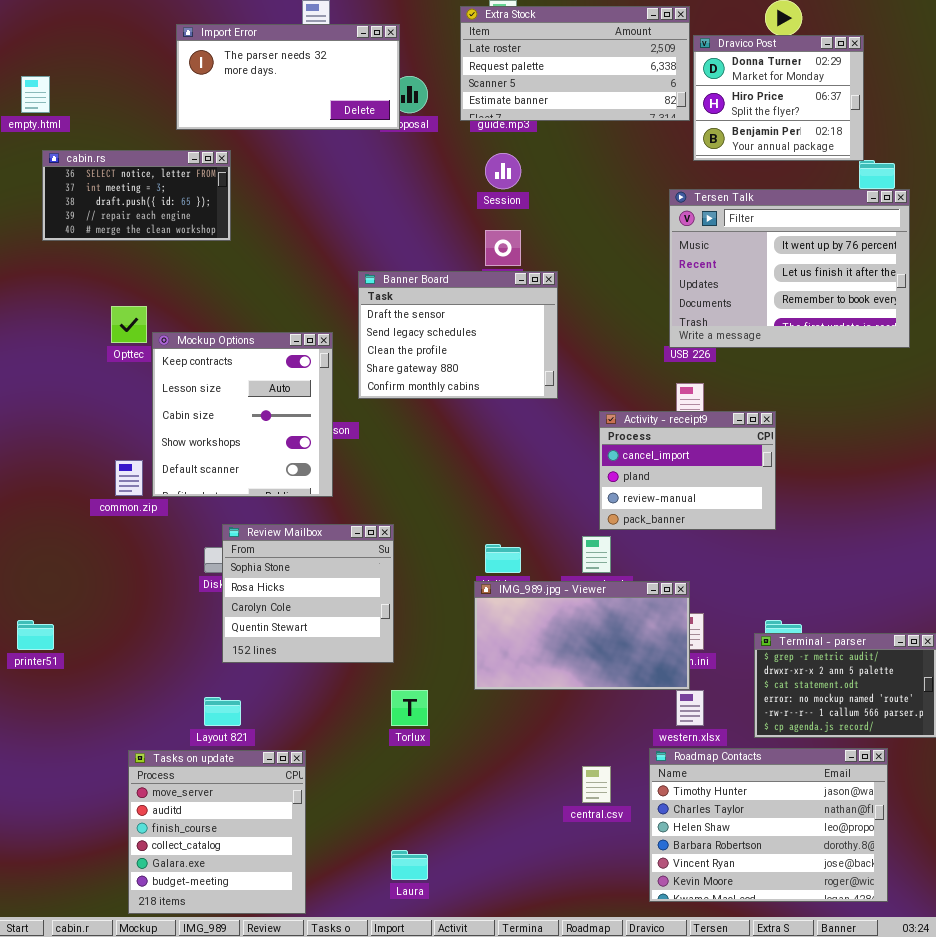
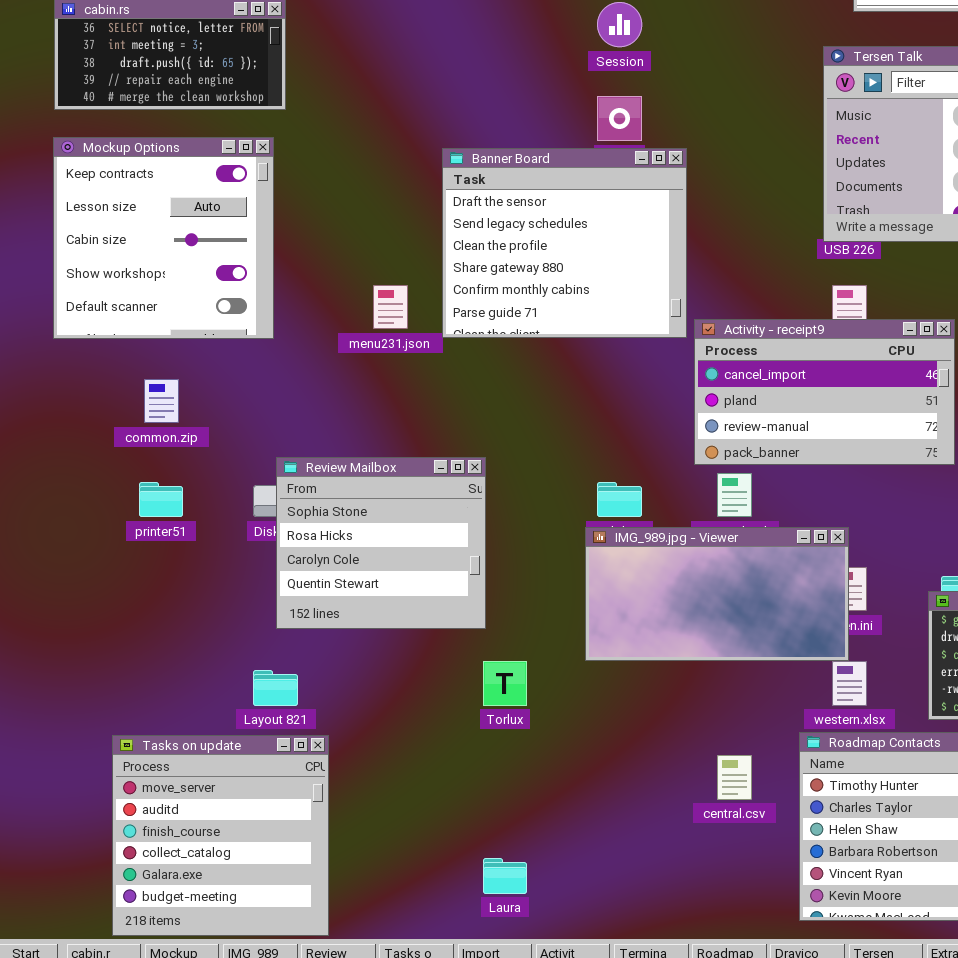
Banner Board: [358,271,558,399] -> [442,148,687,338], resized
Mockup Options: [152,332,333,497] -> [53,137,274,339], moved
Activity - receipt9: [599,411,776,530] -> [694,319,955,465], resized
printer51: [17,620,54,650] -> [139,482,183,517], moved
Tasks on update: [128,750,306,914] -> [112,735,329,936], moved

